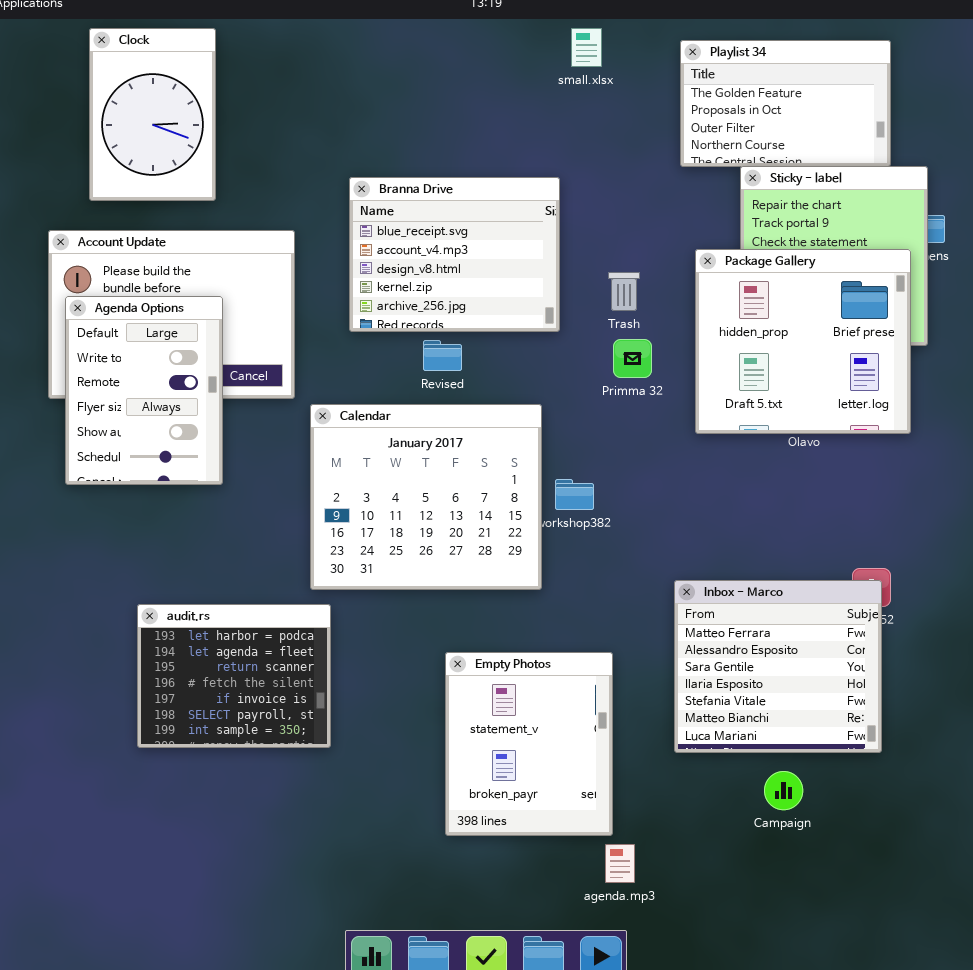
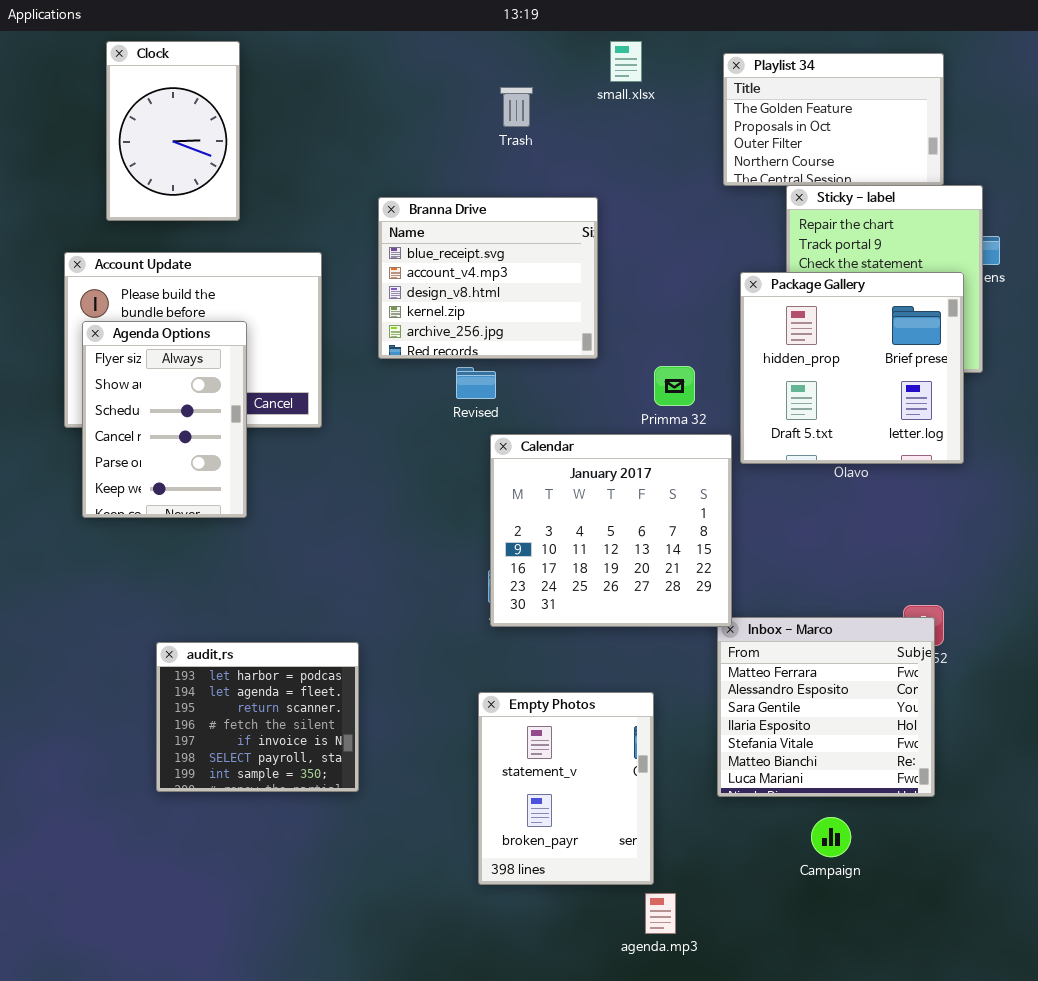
Trash: [608,272,640,311] -> [500,87,533,127], moved
Agenda Options: [65,296,223,485] -> [82,321,247,518], scrolled down 3 rows
Calendar: [310,404,542,590] -> [490,434,732,627], moved

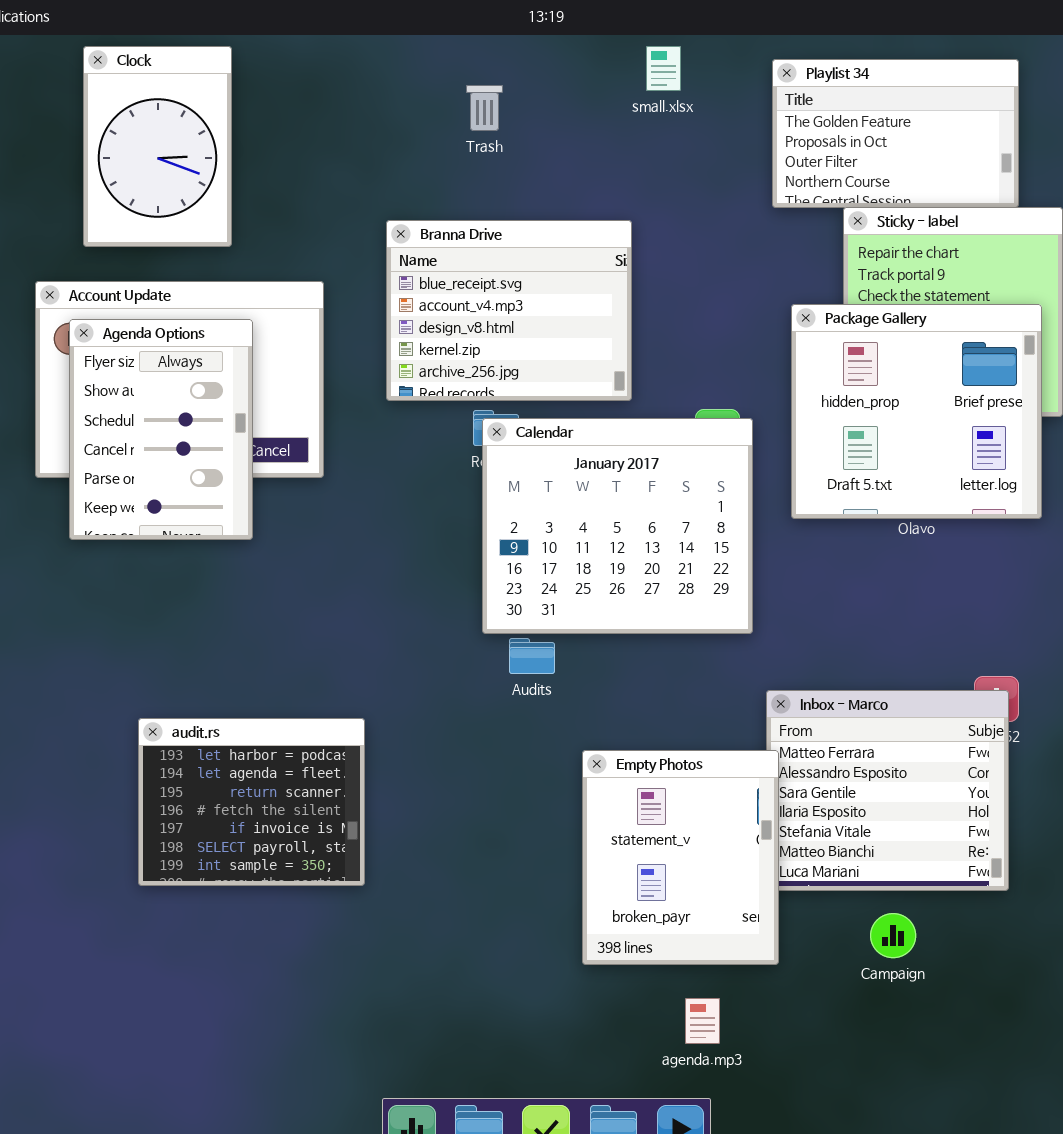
Trash: [500,87,533,127] -> [466,85,503,131], moved
Agenda Options: [82,321,247,518] -> [69,319,253,540], moved
Calendar: [490,434,732,627] -> [482,418,753,634], moved
Empty Photos: [478,692,654,885] -> [582,750,779,965], moved

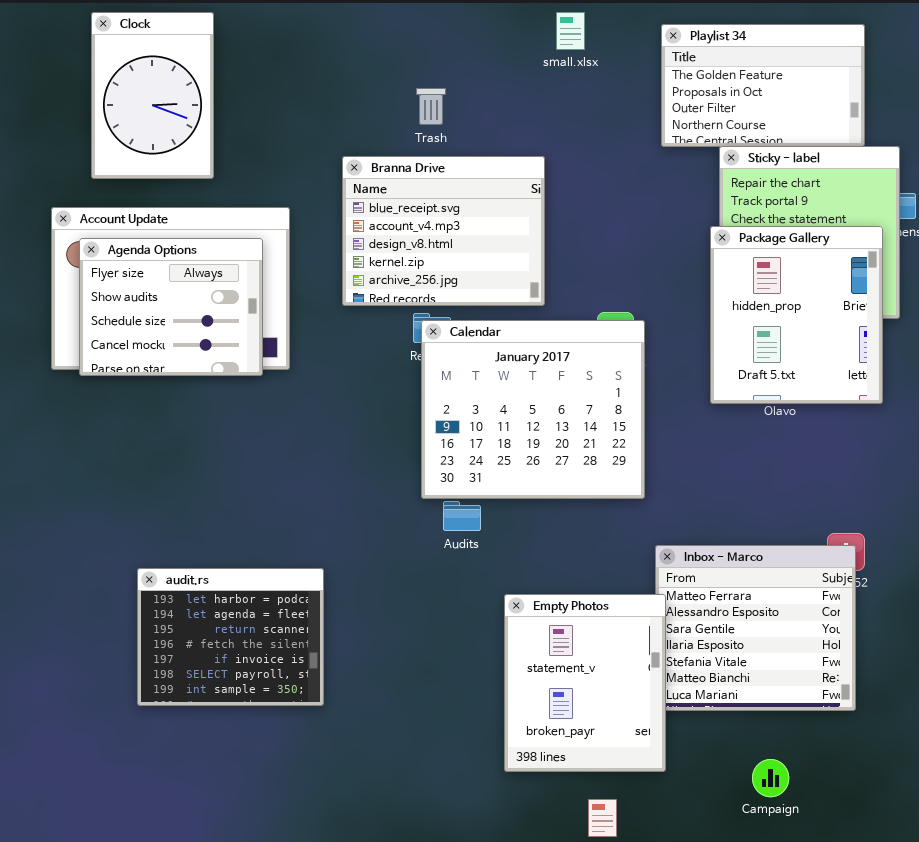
Trash: [466,85,503,131] -> [416,88,446,125], moved
Package Gallery: [791,304,1042,519] -> [710,226,883,404], resized
Agenda Options: [69,319,253,540] -> [79,238,263,376], resized
Campaign: [870,913,916,958] -> [752,759,789,797], moved

